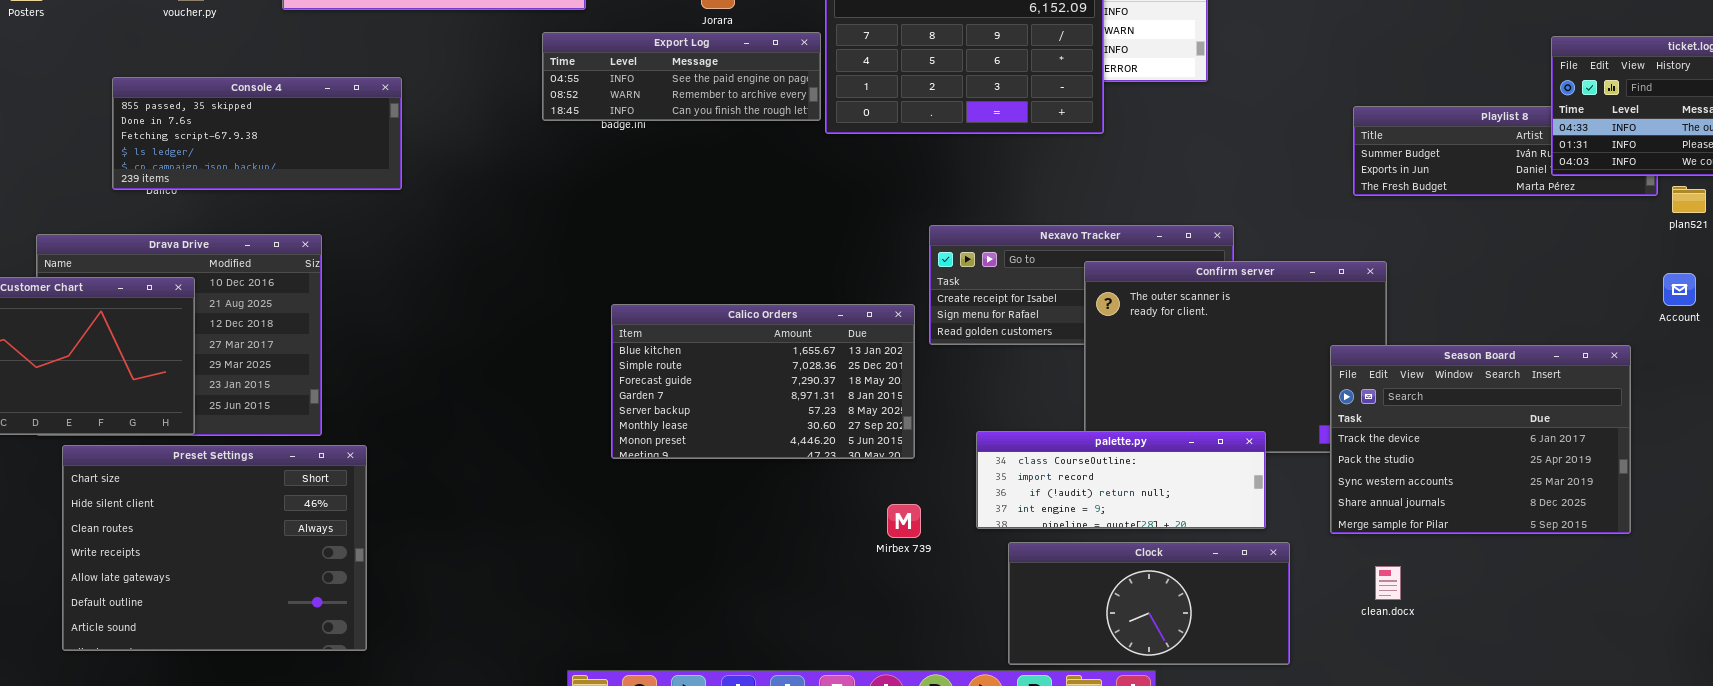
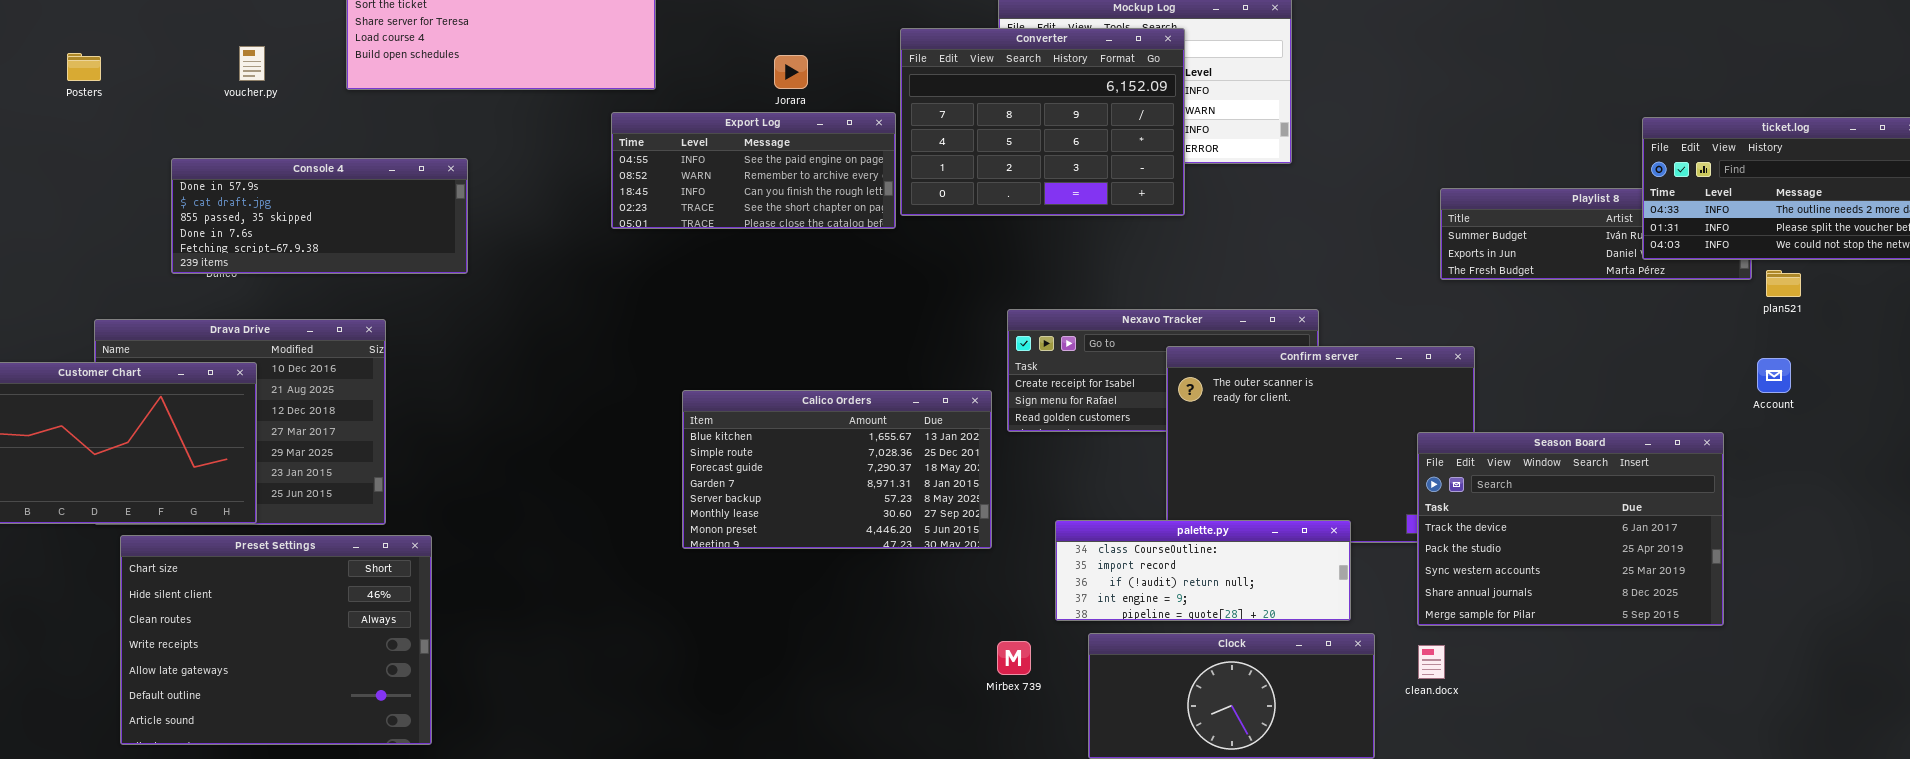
Export Log: [542,32,821,121] -> [611,112,896,229], resized
Console 4: [112,77,402,190] -> [171,158,468,274], scrolled up 2 rows
Mirbex 739: [887,504,921,538] -> [997,641,1031,675], moved
clean.docx: [1375,566,1401,600] -> [1418,645,1445,679], moved

